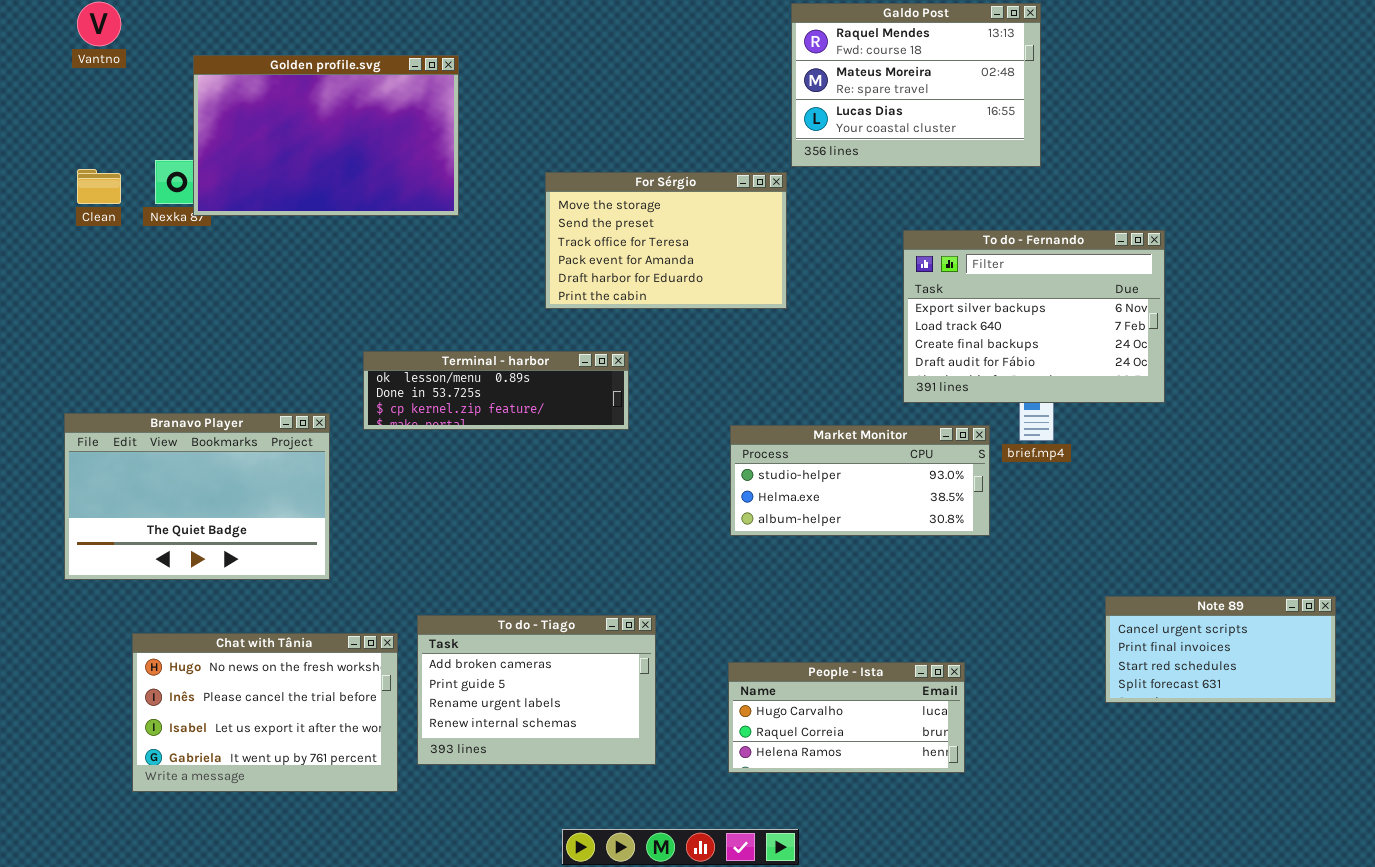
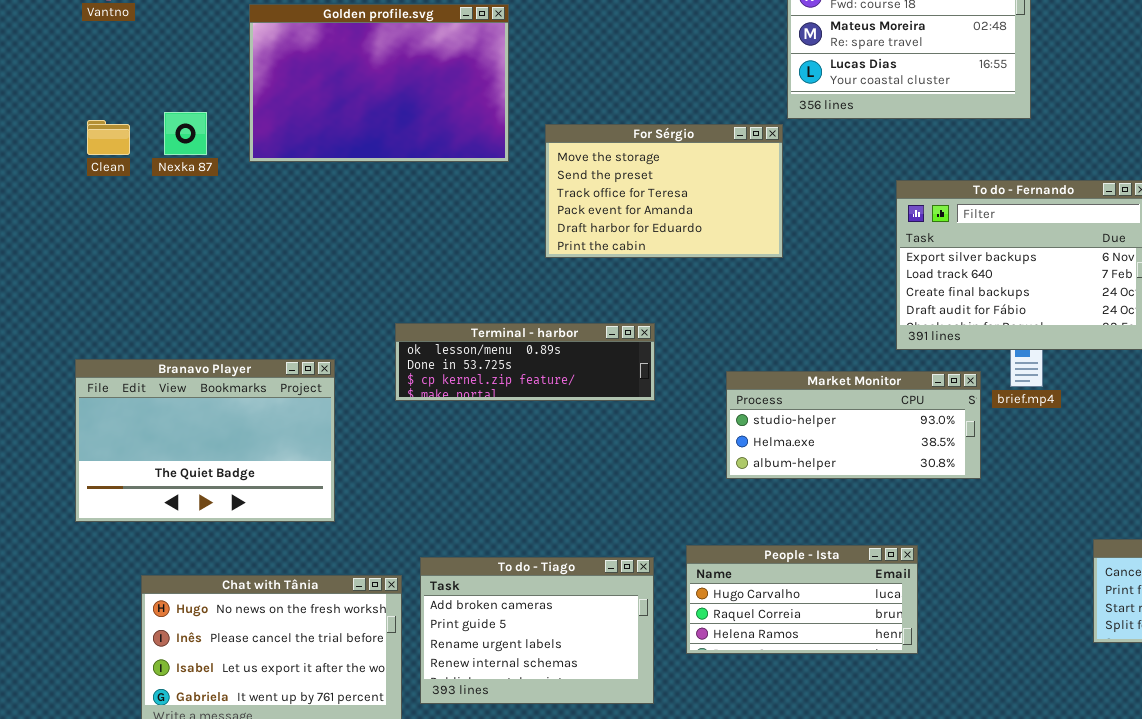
Golden profile.svg: [193,55,459,216] -> [249,4,509,162], moved
Terminal - harbor: [363,351,629,430] -> [395,323,655,401], moved
People - Ista: [728,662,965,773] -> [686,545,918,654], moved

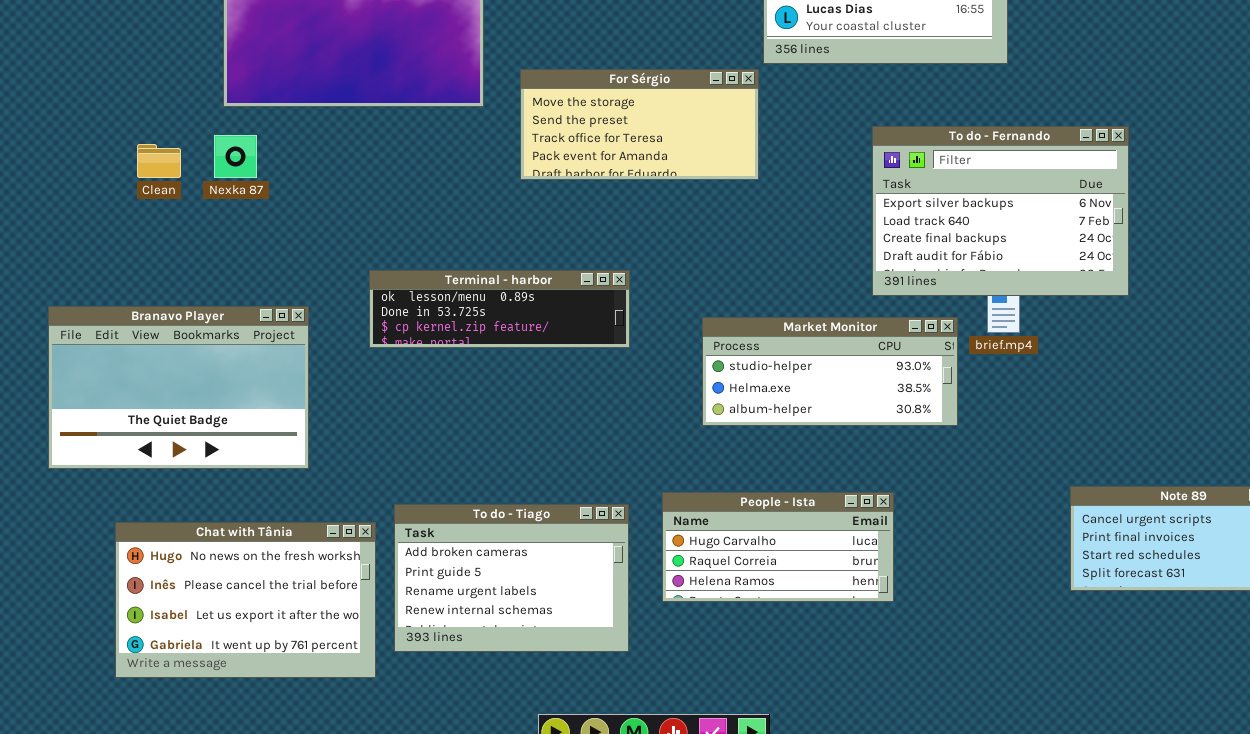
Nexka 87: [164,112,207,155] -> [214,135,257,178], moved
Clean: [87,120,130,155] -> [137,144,181,178], moved
For Sérgio: [545,124,783,258] -> [520,69,759,180], resized

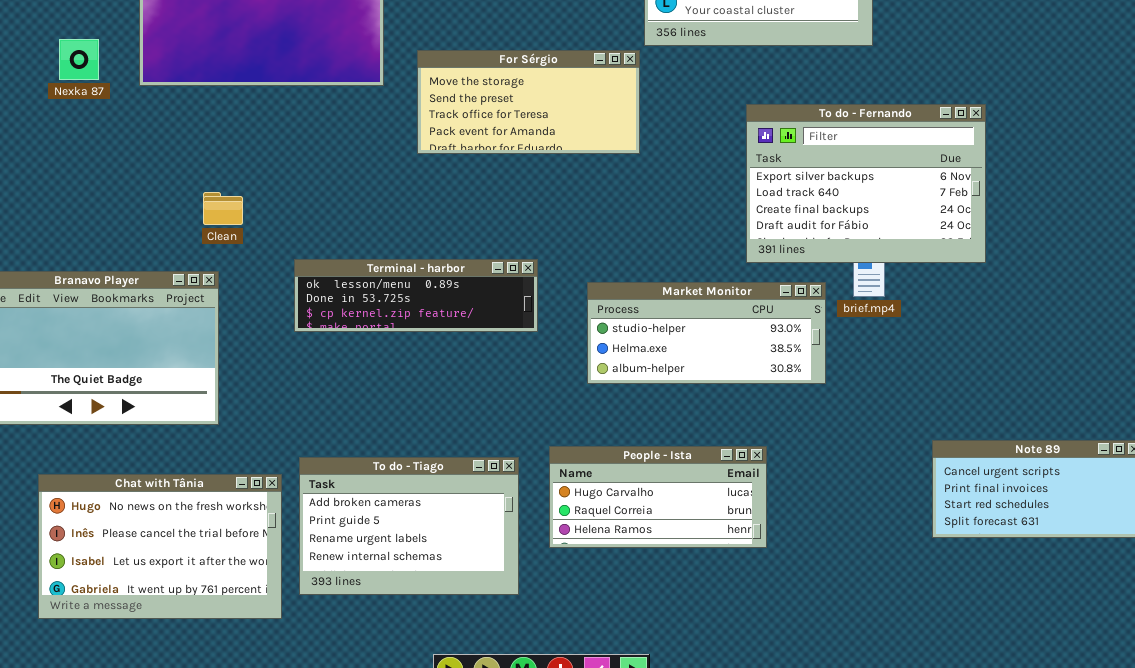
Nexka 87: [214,135,257,178] -> [59,39,99,80], moved
Clean: [137,144,181,178] -> [203,192,243,225], moved
Terminal - harbor: [369,270,630,348] -> [294,259,538,332], moved

